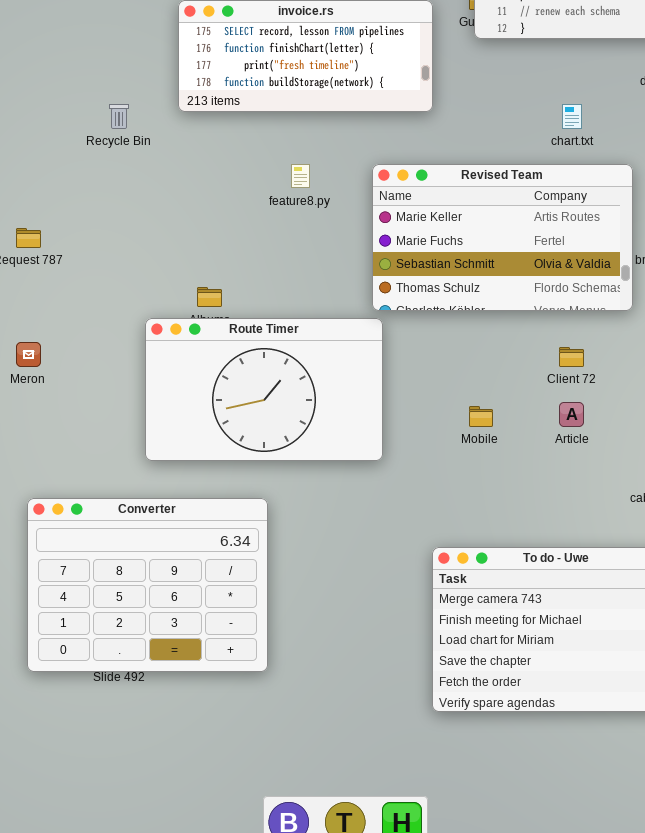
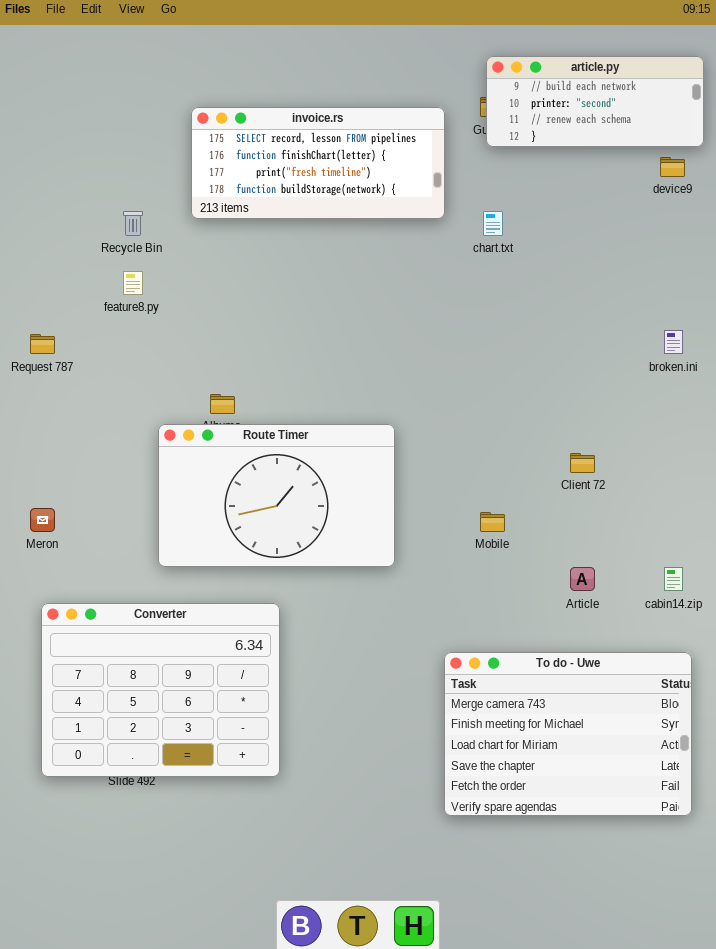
chart.txt: [562,104,582,129] -> [483,211,503,236], moved
feature8.py: [291,164,310,188] -> [123,271,143,295], moved
Revised Team: [372,164,633,311] -> none, closed
Meron: [16,342,41,367] -> [30,508,55,532], moved
Article: [559,402,584,427] -> [570,567,595,591], moved

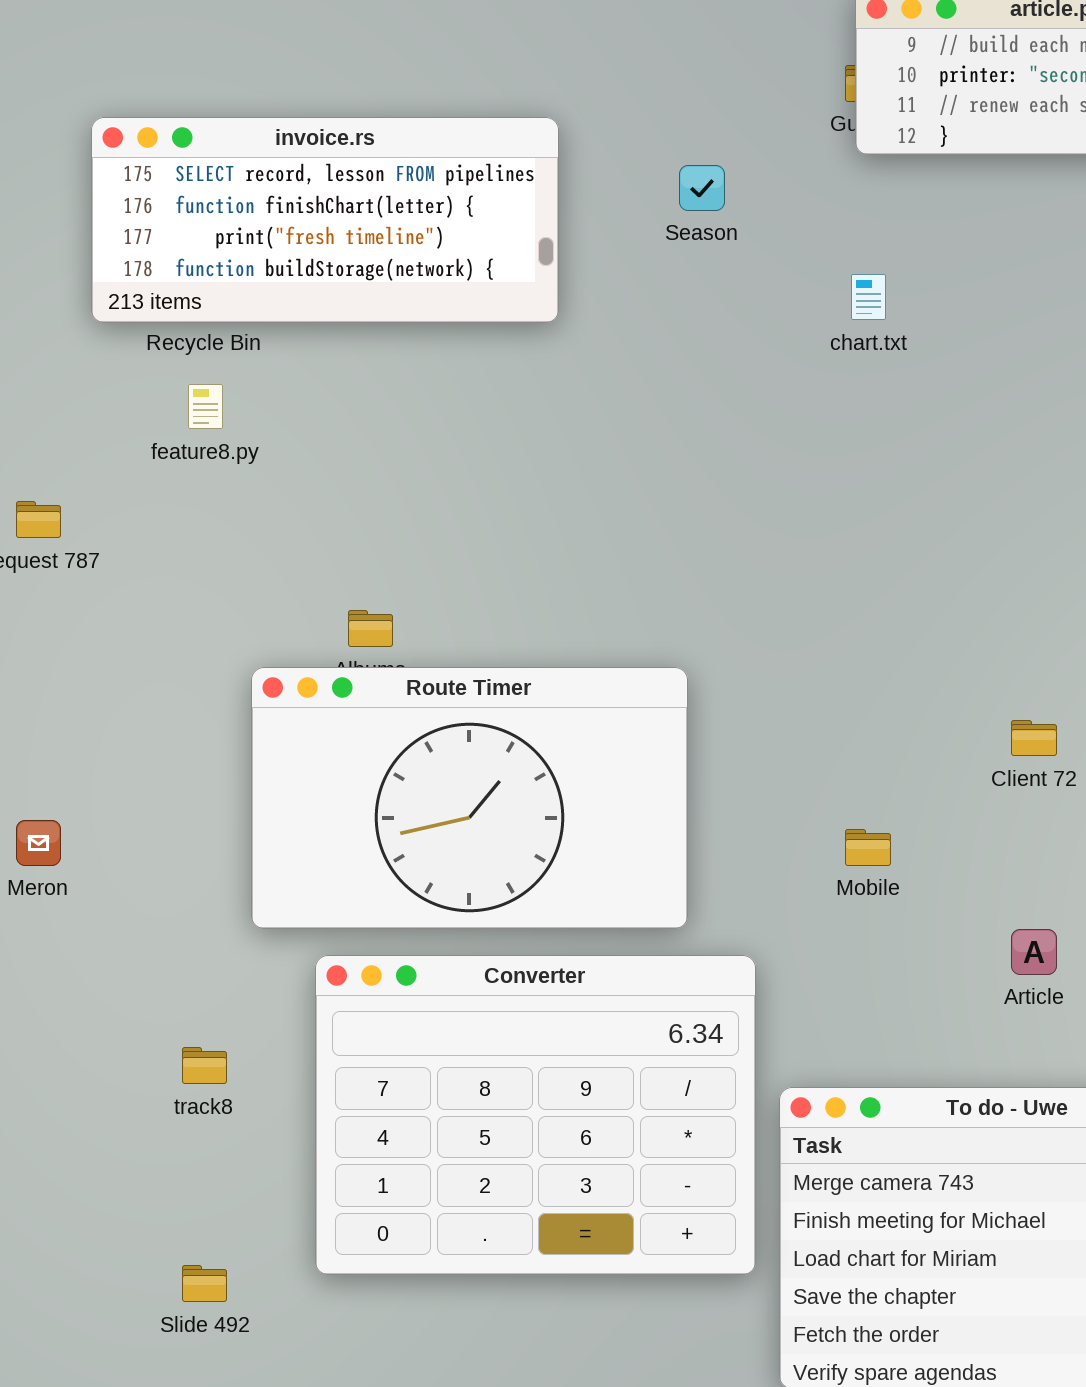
invoice.rs: [191,107,445,219] -> [91,117,559,323], moved
Converter: [41,603,280,777] -> [315,955,756,1275], moved

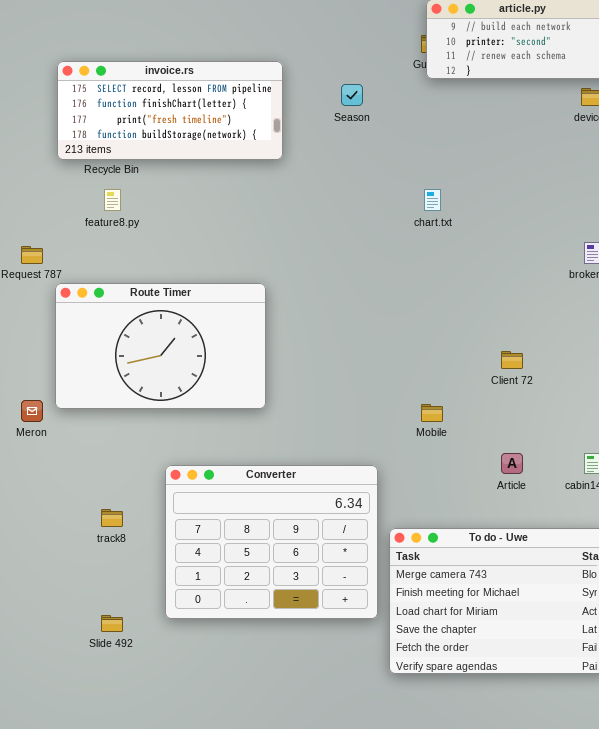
chart.txt: [851,274,886,320] -> [424,189,441,211], moved
Route Timer: [251,667,688,929] -> [55,283,266,409], moved

